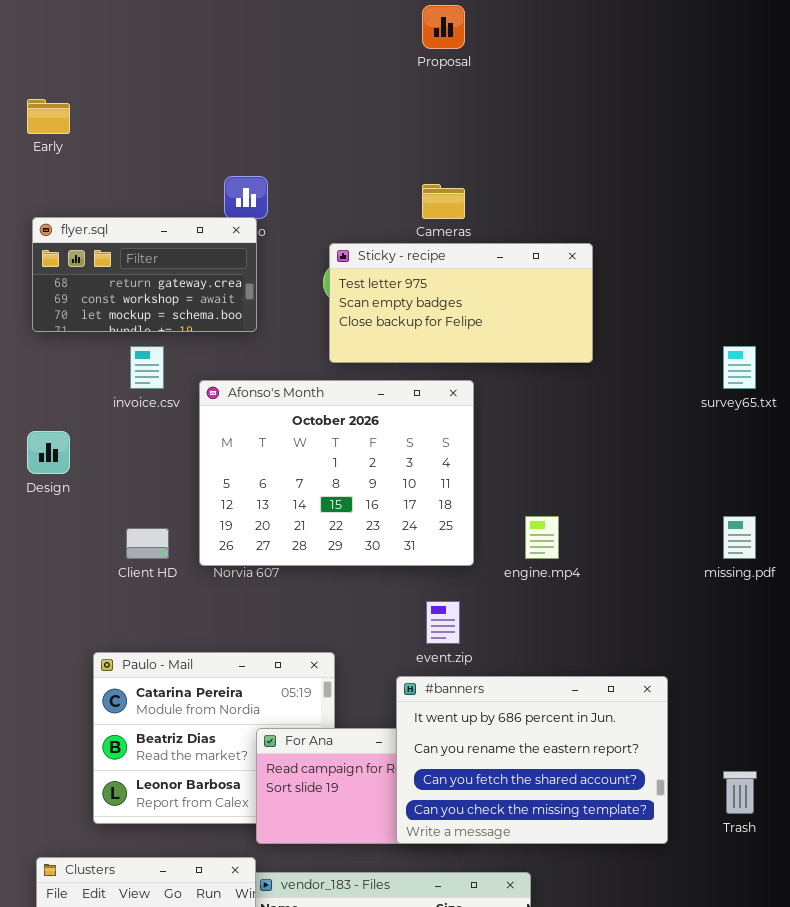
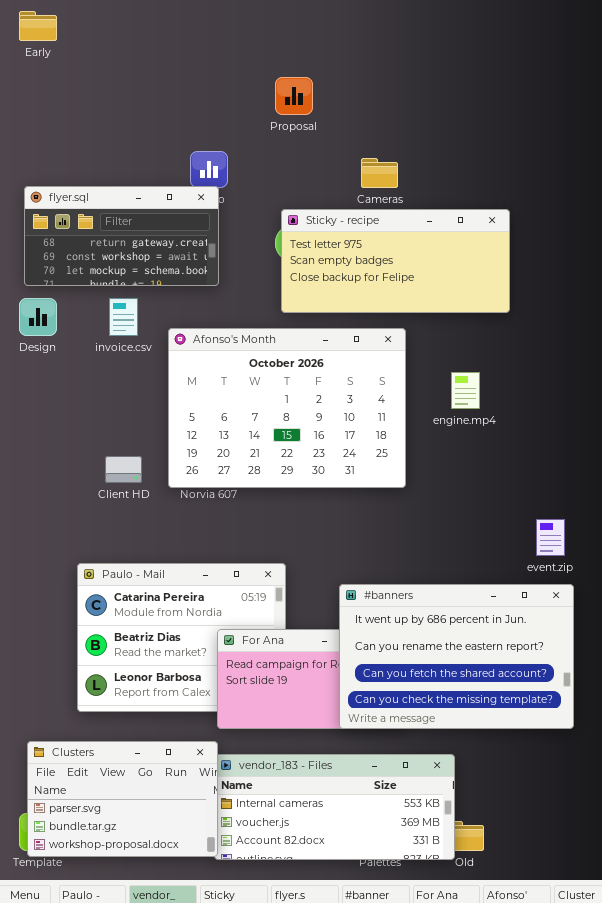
Proposal: [422,5,465,49] -> [275,77,313,115], moved
Early: [27,99,70,134] -> [19,11,57,41], moved
Design: [27,431,70,474] -> [19,298,57,336], moved
engine.mp4: [525,516,559,559] -> [451,372,480,409], moved
event.zip: [426,601,460,644] -> [536,519,565,556], moved

